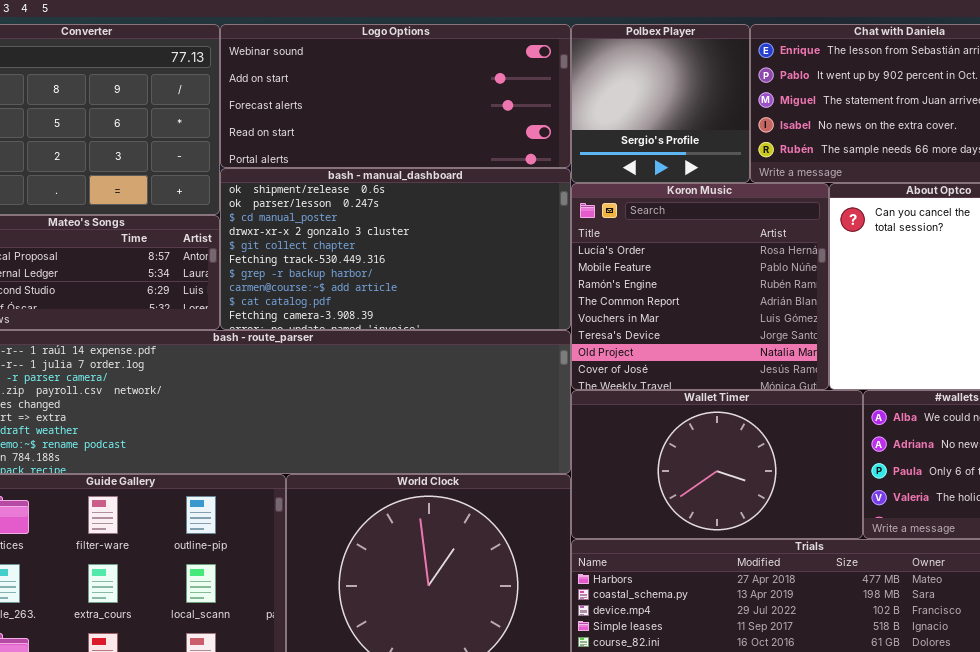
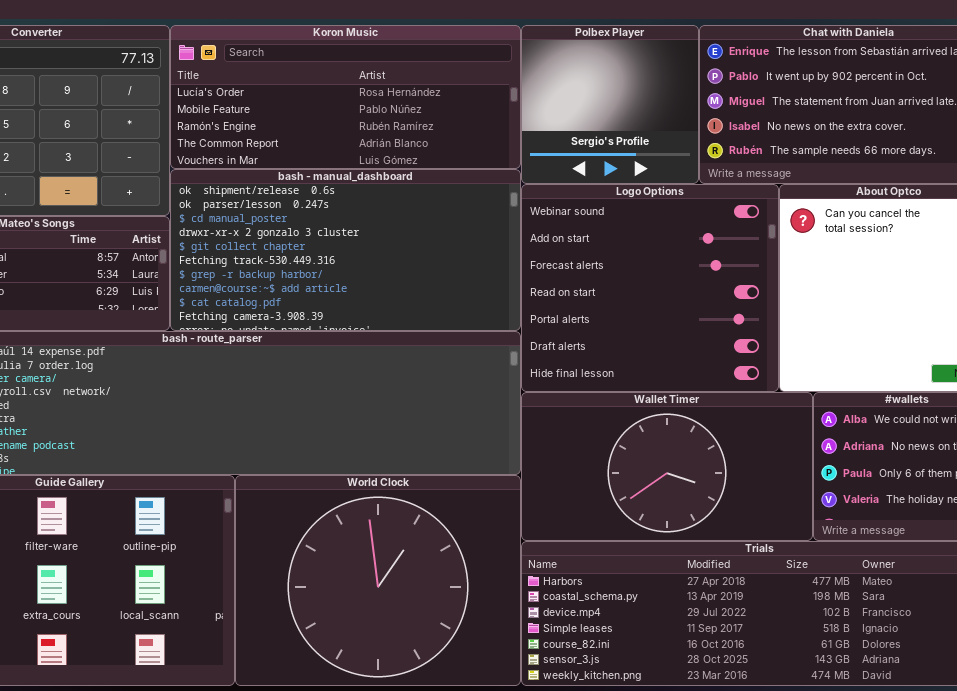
Logo Options: [220,24,571,168] -> [521,184,779,392], moved, resized
Koron Music: [571,183,829,390] -> [170,25,521,169], moved, resized

